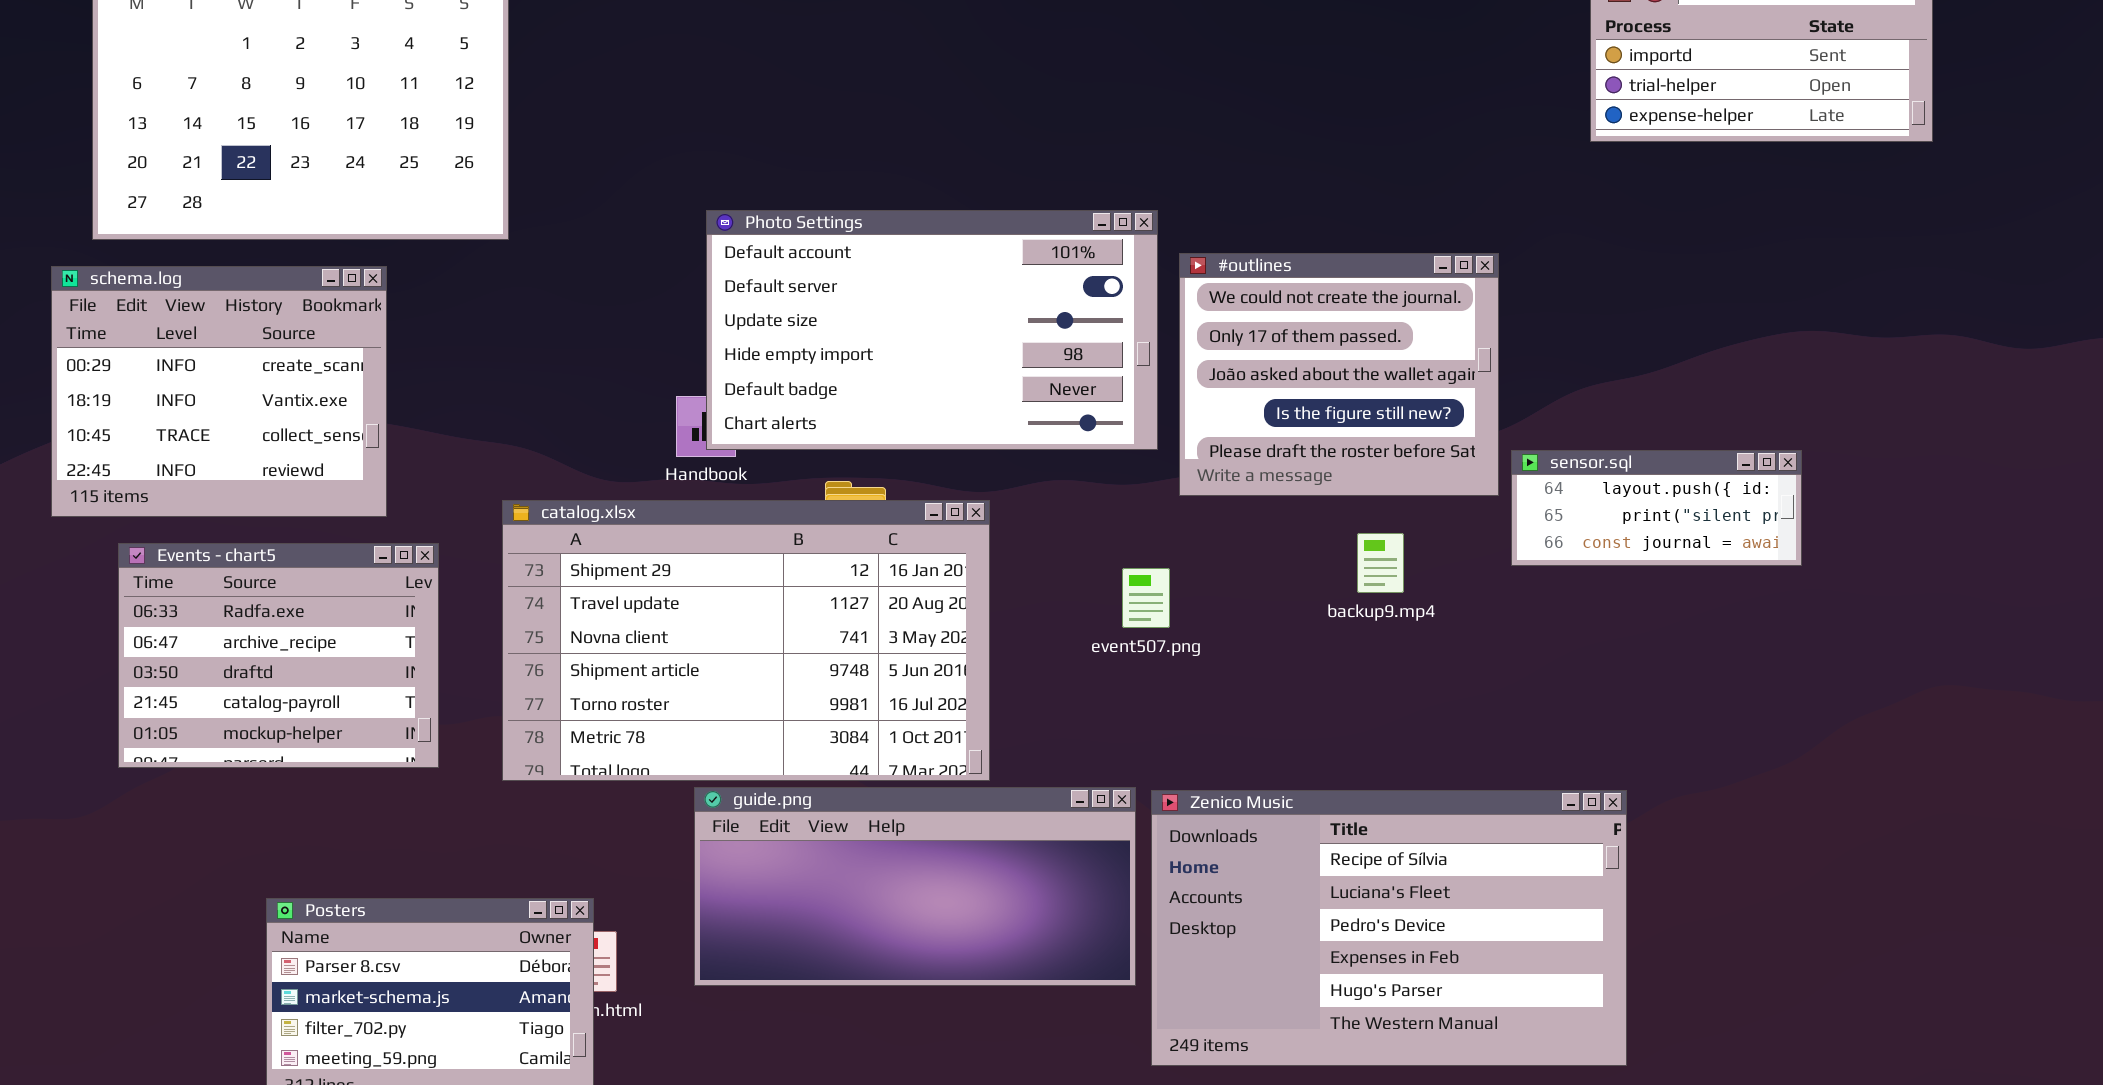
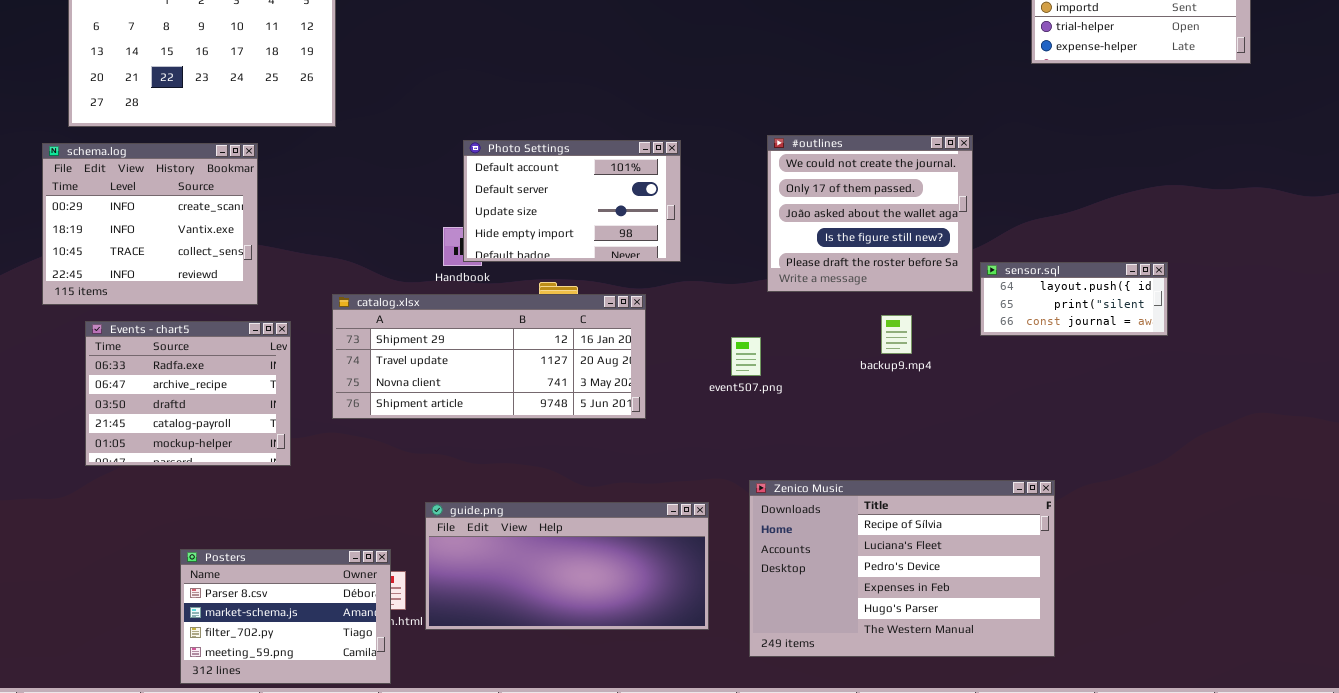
Photo Settings: [706,210,1158,450] -> [463,140,681,262], resized
catalog.xlsx: [502,500,990,781] -> [332,294,646,419], resized
guide.png: [694,787,1136,986] -> [425,502,709,630], moved

